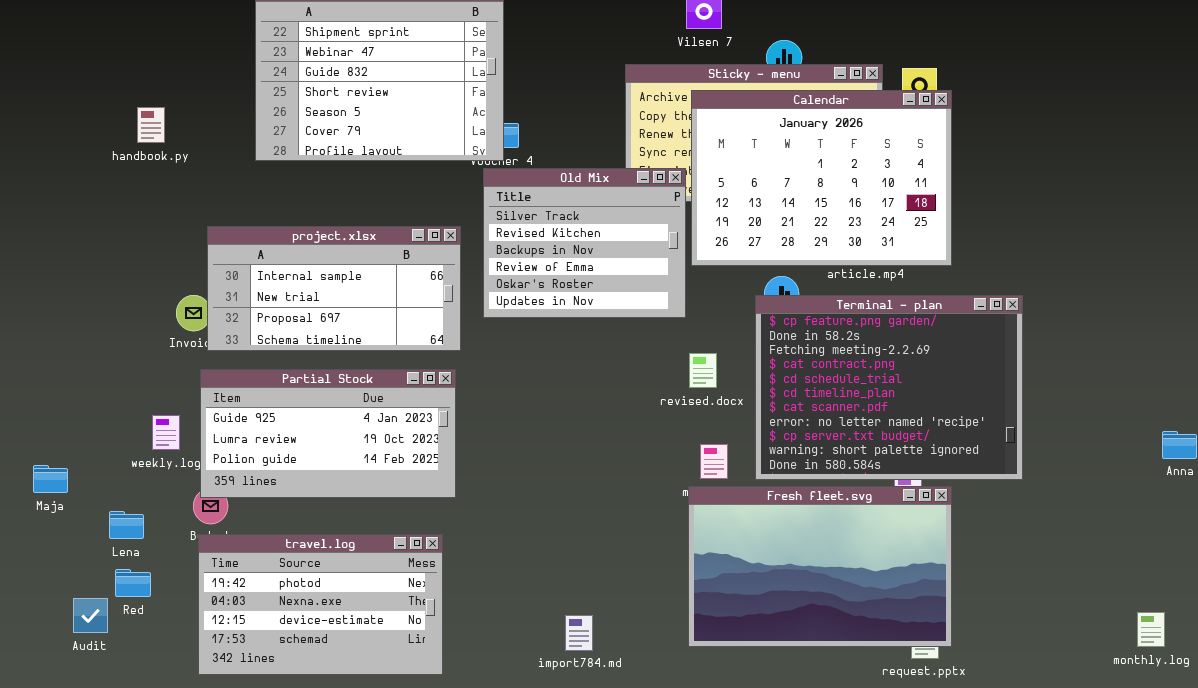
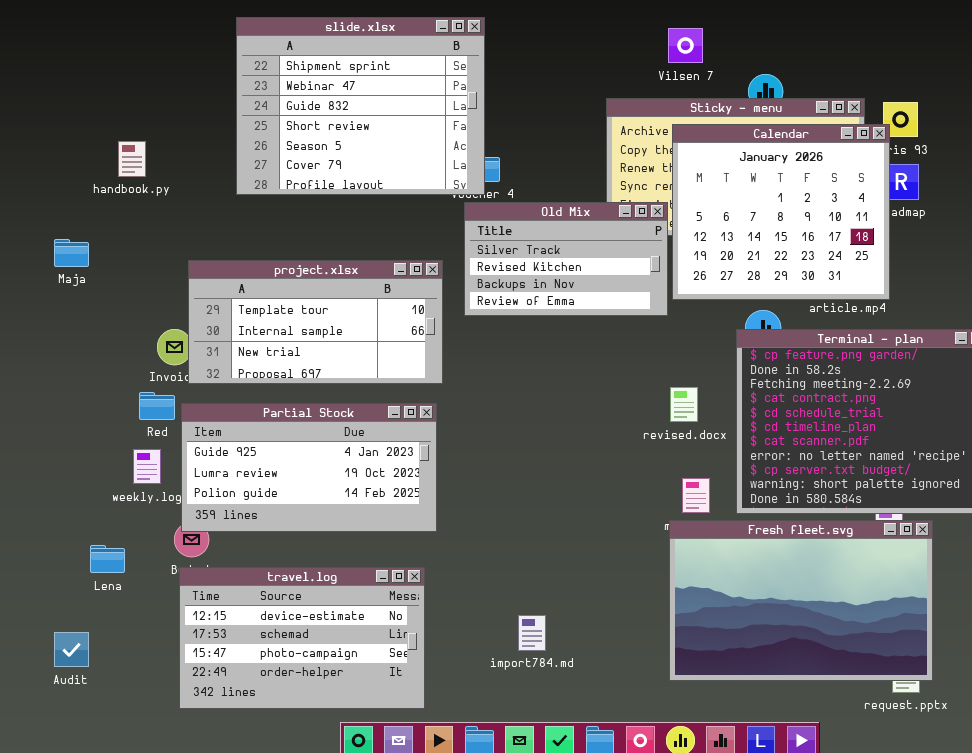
Calendar: [691,90,952,266] -> [672,124,890,300], resized
Old Mix: [483,168,686,318] -> [464,202,668,316], resized
project.xlsx: [207,226,461,351] -> [188,260,443,384], scrolled up 1 row
Maja: [33,465,68,493] -> [54,239,89,267], moved
travel.log: [198,534,443,675] -> [179,567,425,709], scrolled down 2 rows
Red: [115,569,151,597] -> [139,392,175,420], moved
import784.md: [565,615,593,651] -> [518,615,546,651], moved

